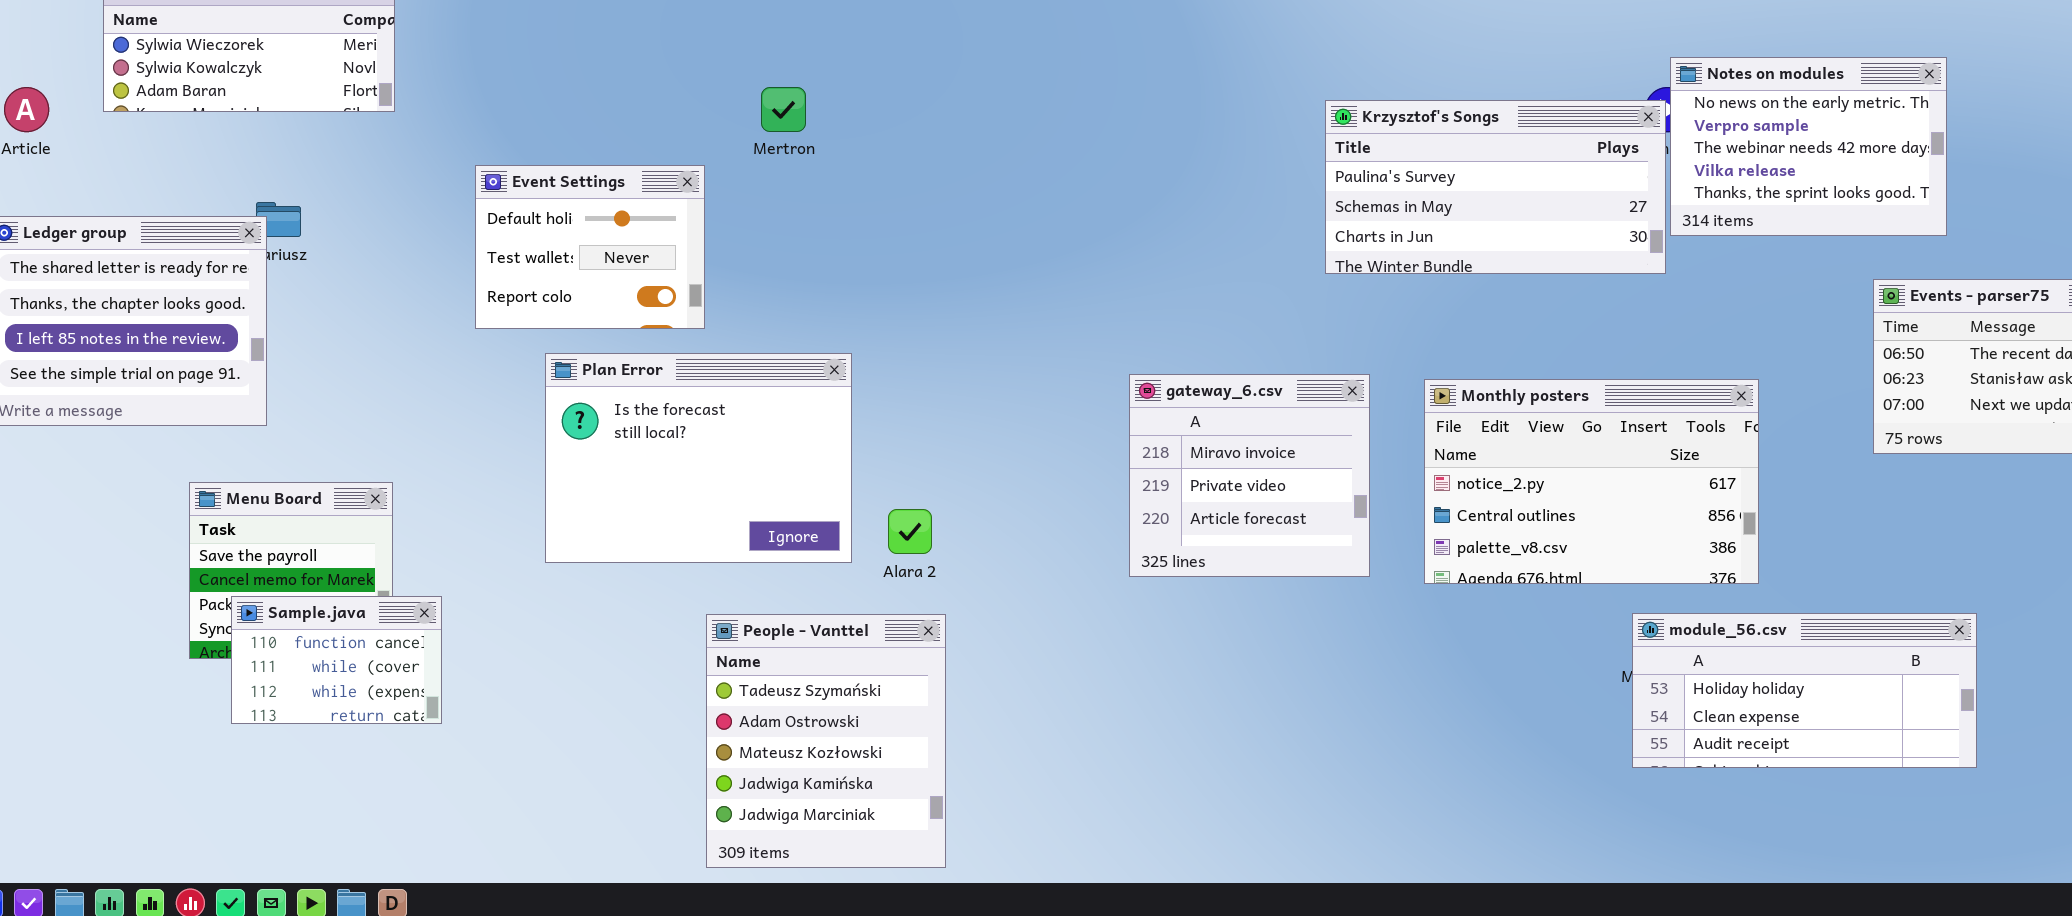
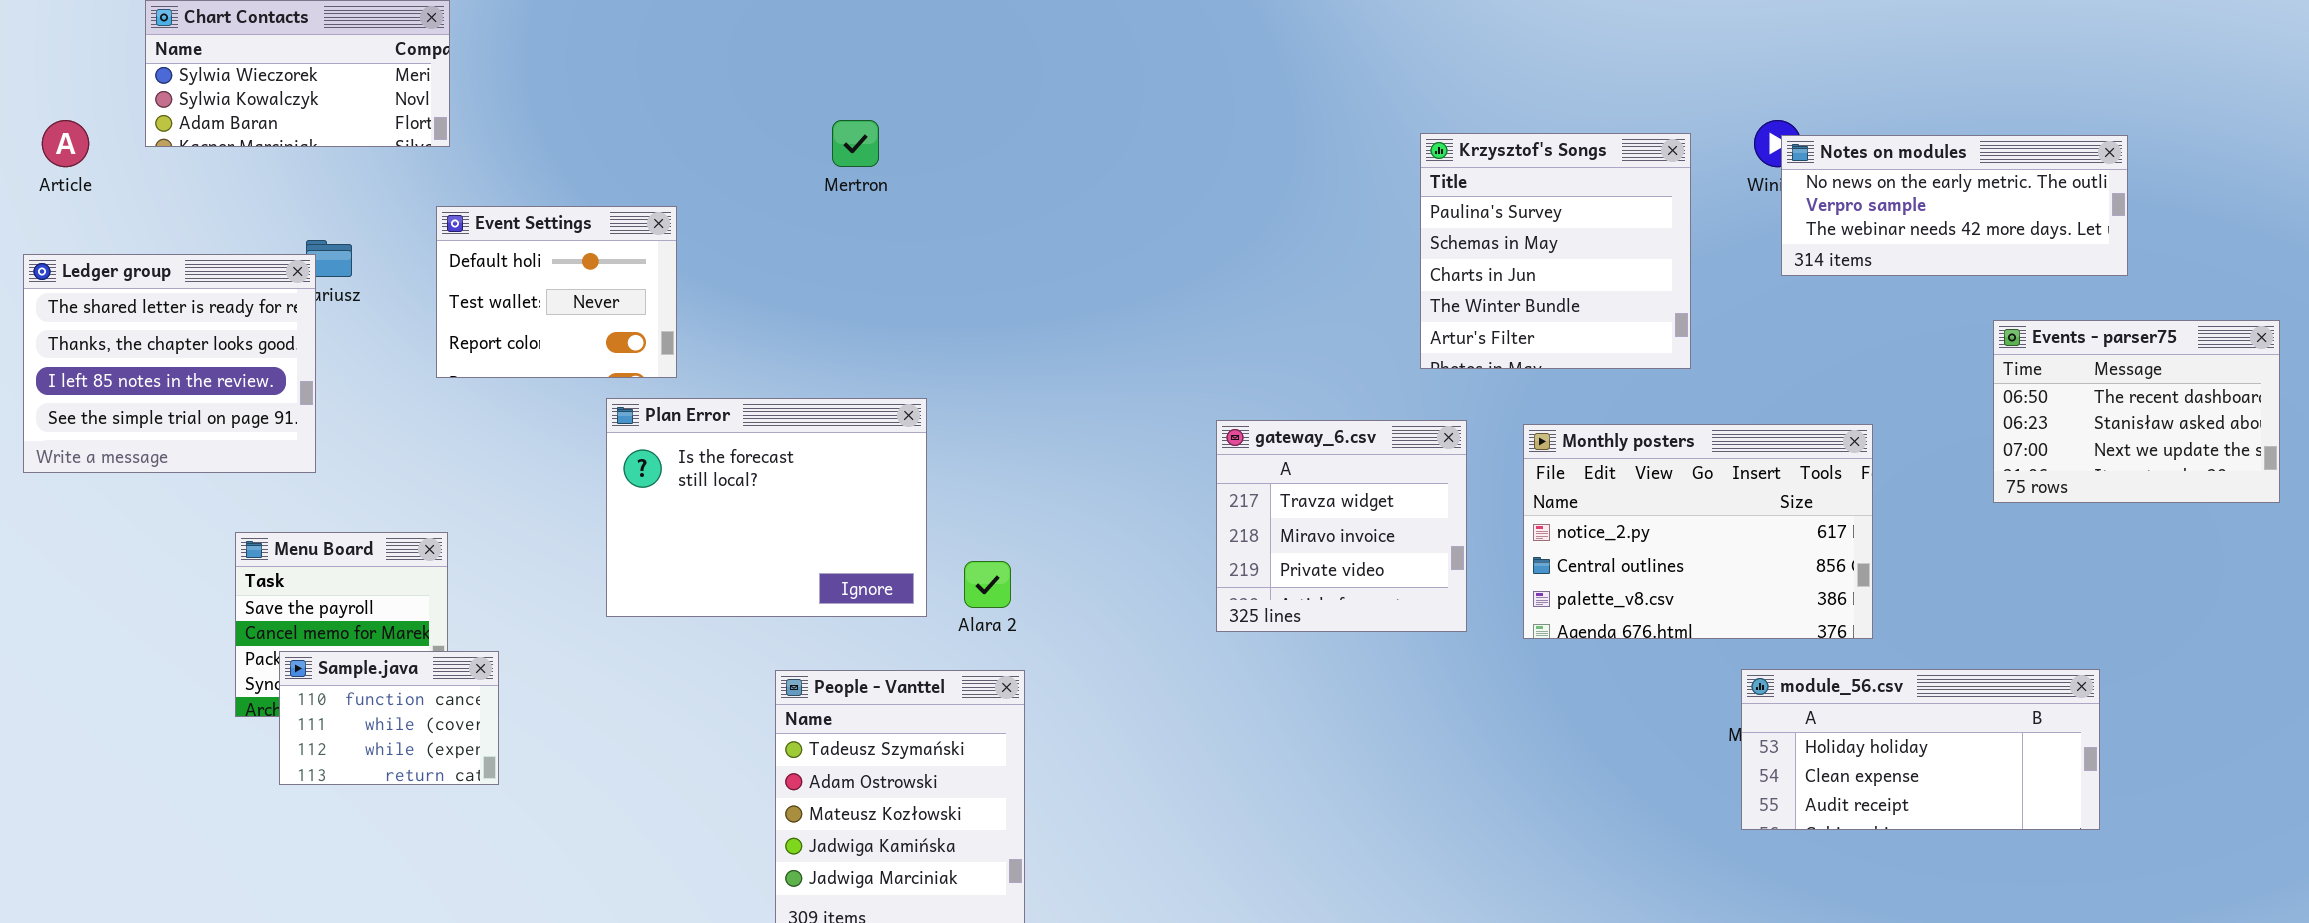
Notes on modules: [1670,57,1947,236] -> [1781,135,2128,276], resized
Krzysztof's Songs: [1325,100,1666,274] -> [1420,133,1691,369], resized
Event Settings: [475,165,705,329] -> [436,206,677,378], moved
gateway_6.csv: [1129,374,1370,577] -> [1216,420,1467,632], scrolled up 1 row

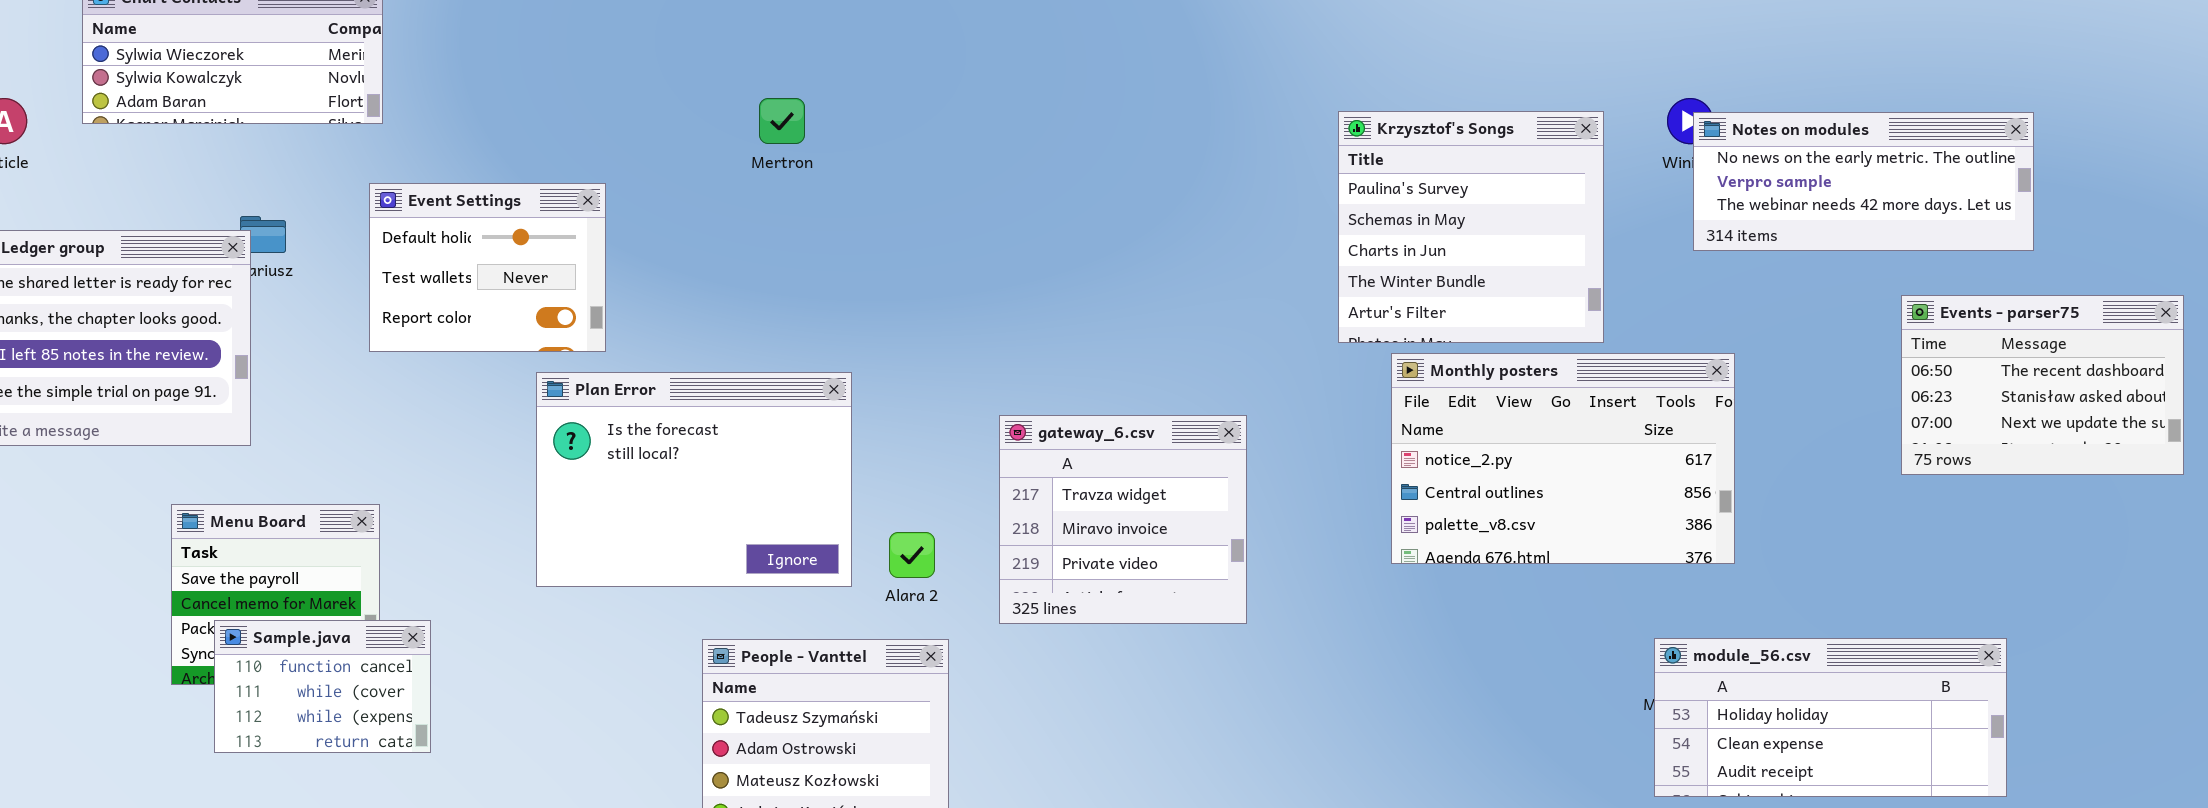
gateway_6.csv: [1216,420,1467,632] -> [999,415,1247,624], moved
Monthly posters: [1523,424,1873,639] -> [1391,353,1735,564], moved

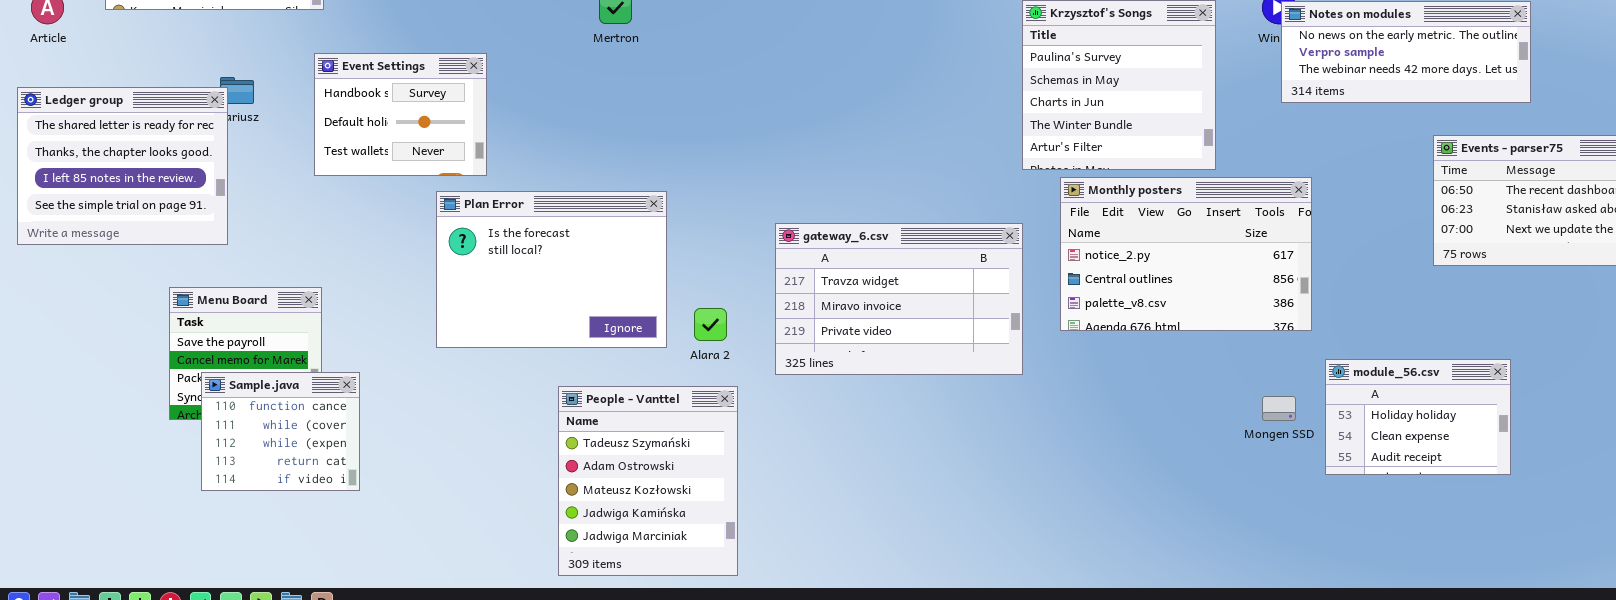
Event Settings: [369,183,606,352] -> [314,53,487,176], scrolled up 1 row
gateway_6.csv: [999,415,1247,624] -> [775,223,1023,375], resized
Sample.java: [214,620,431,753] -> [201,372,360,491], resized
module_56.csv: [1654,638,2007,797] -> [1325,359,1511,475], moved, resized

